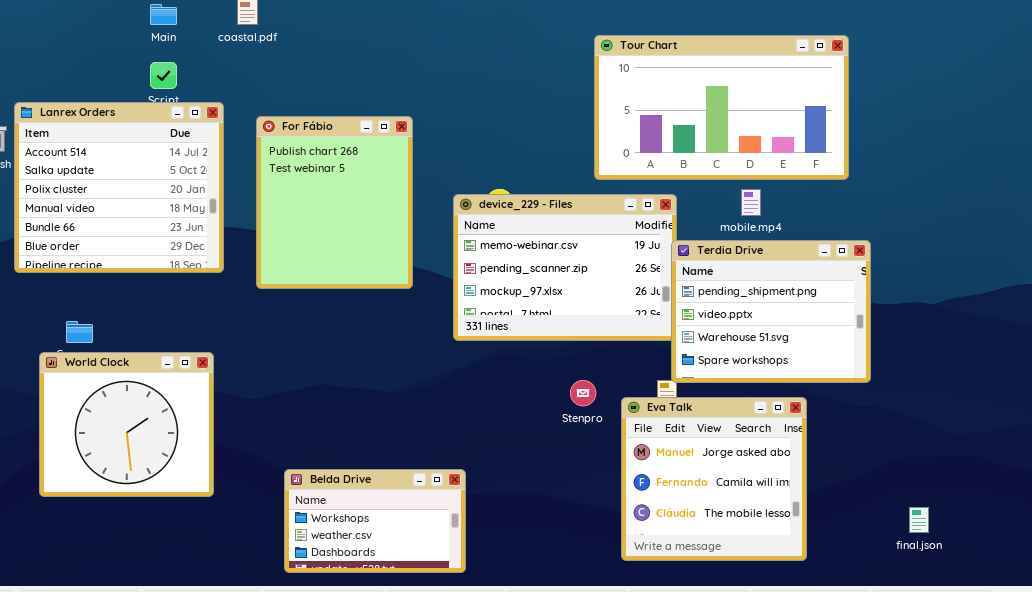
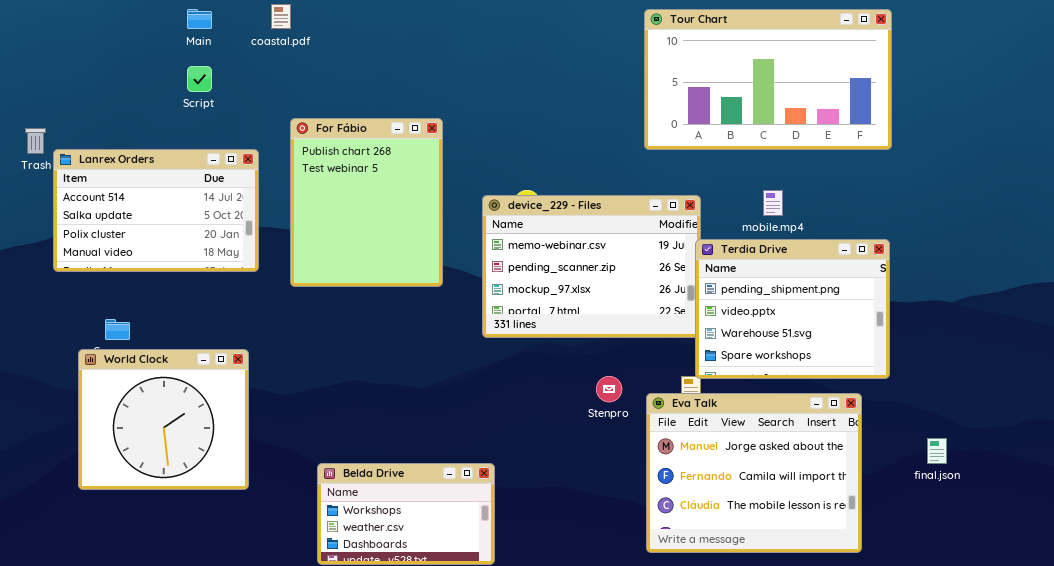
Tour Chart: [594,35,849,180] -> [644,9,892,150], moved
Lanrex Orders: [14,102,224,273] -> [53,149,259,272], resized
Eva Talk: [621,397,807,561] -> [646,393,862,553], resized
final.json: [909,507,929,533] -> [927,438,947,464], moved

